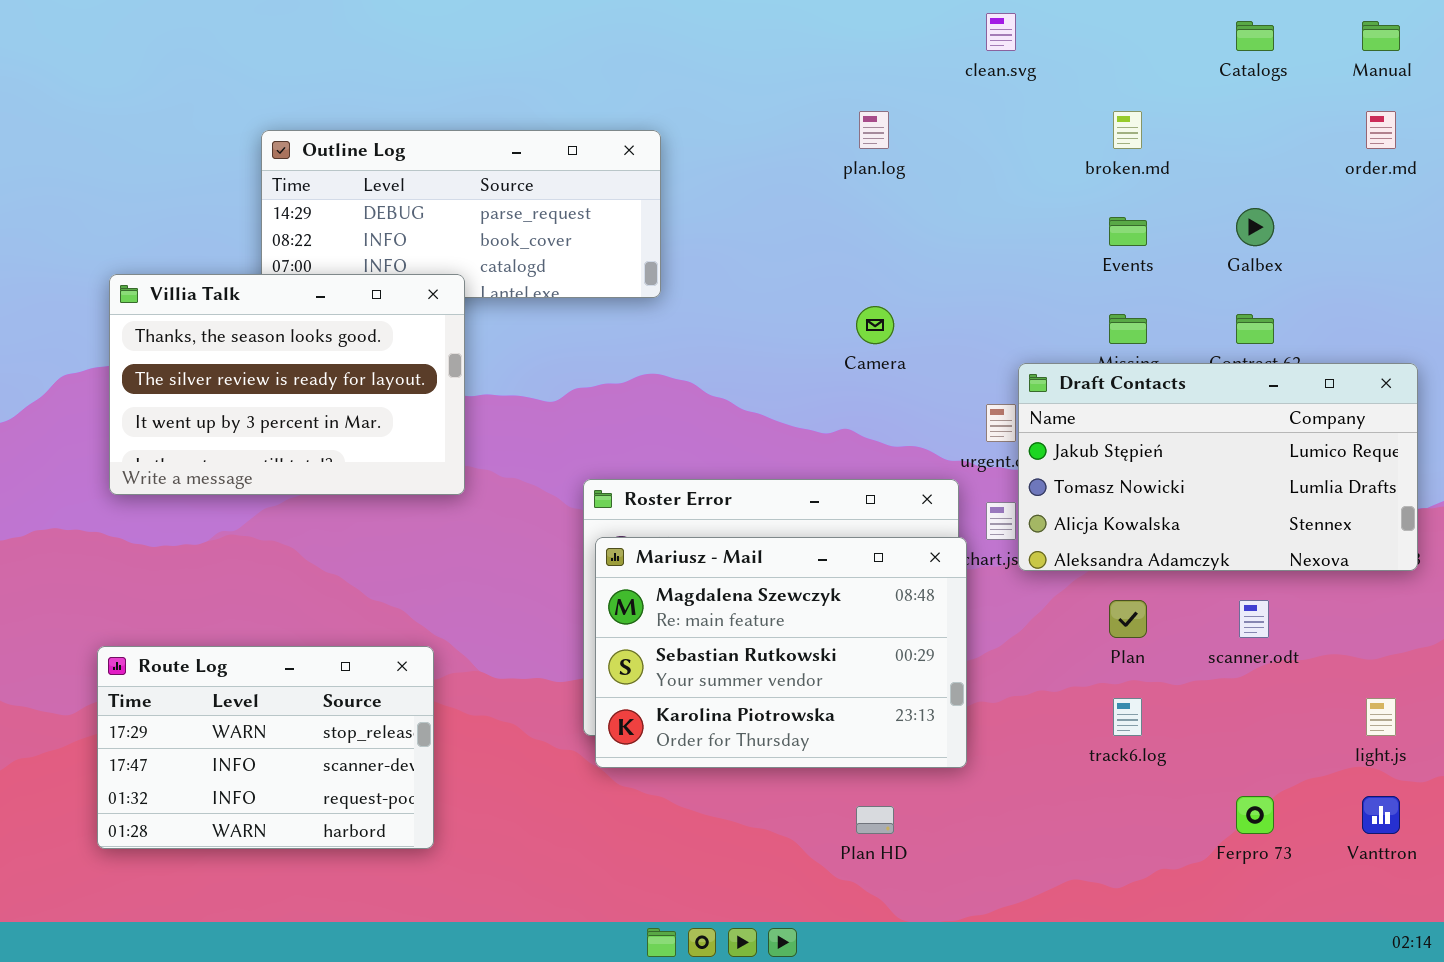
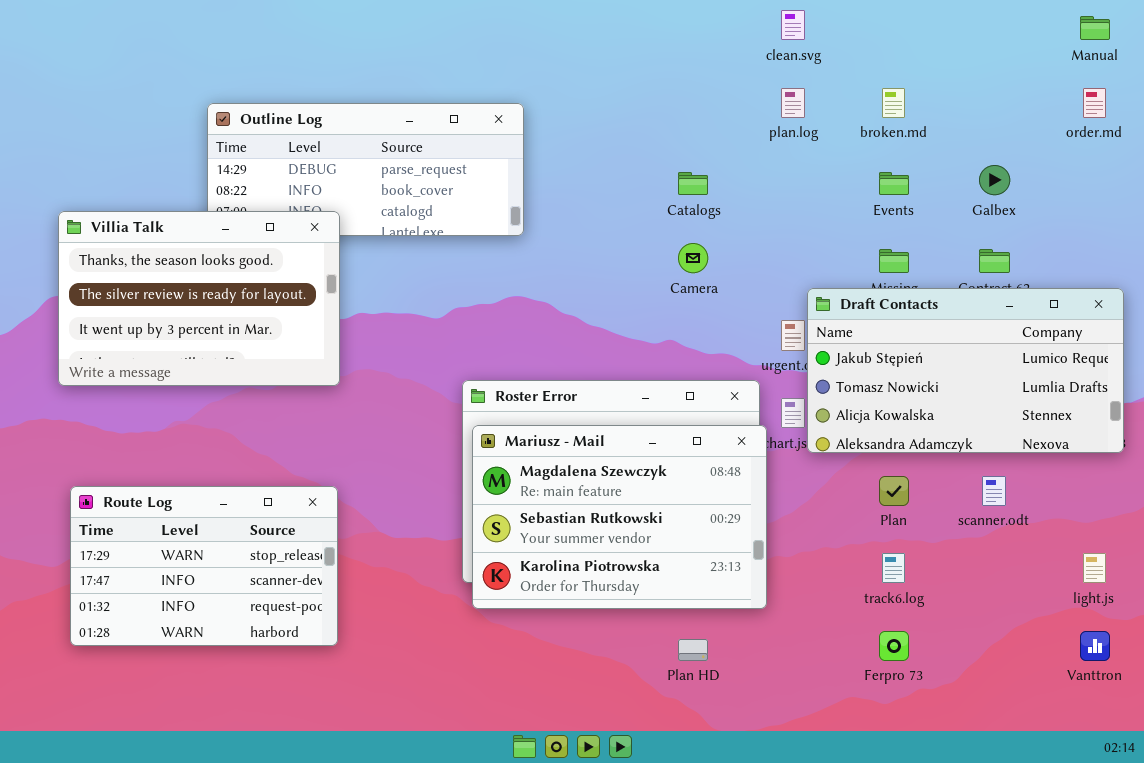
Catalogs: [1236,21,1274,51] -> [678,172,708,195], moved
plan.log: [859,111,889,149] -> [781,88,805,118], moved
Villia Talk: [109,274,465,495] -> [58,211,340,386], moved
Route Log: [97,646,434,849] -> [70,486,338,646], moved
Ferpro 73: [1236,796,1274,834] -> [879,631,909,661], moved

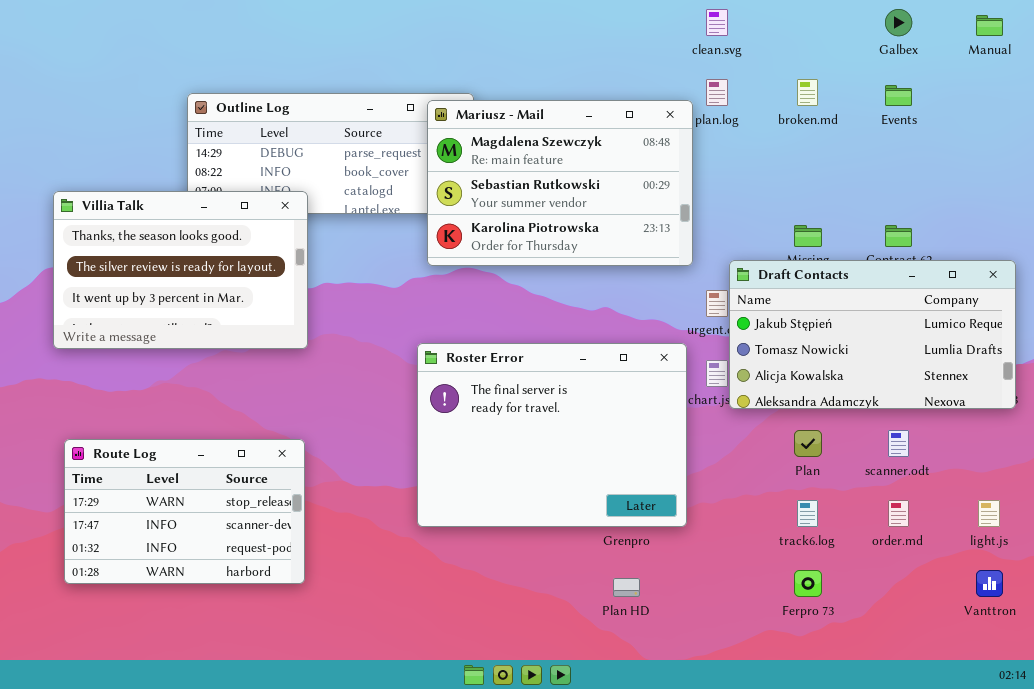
order.md: [1083,88,1106,118] -> [888,500,909,527], moved
Galbex: [979,165,1010,195] -> [885,9,912,36], moved
Events: [879,172,909,195] -> [885,85,912,106], moved
Mariusz - Mail: [472,425,767,609] -> [427,100,693,266], moved

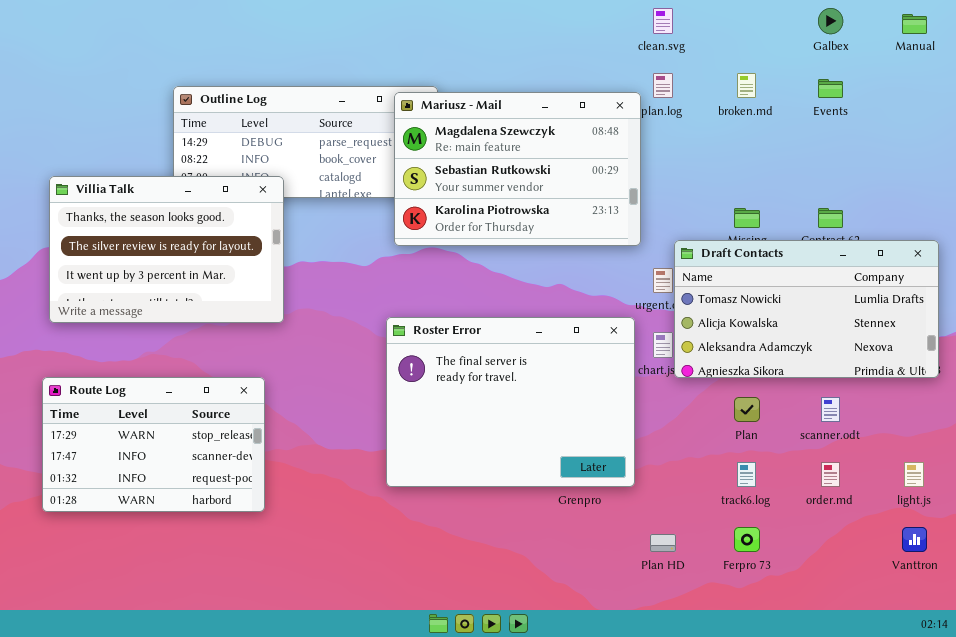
Draft Contacts: [729,260,1016,409] -> [674,240,939,378], scrolled down 1 row
Route Log: [64,439,305,584] -> [42,377,265,512], moved
Plan HD: [613,578,640,597] -> [650,534,676,552], moved

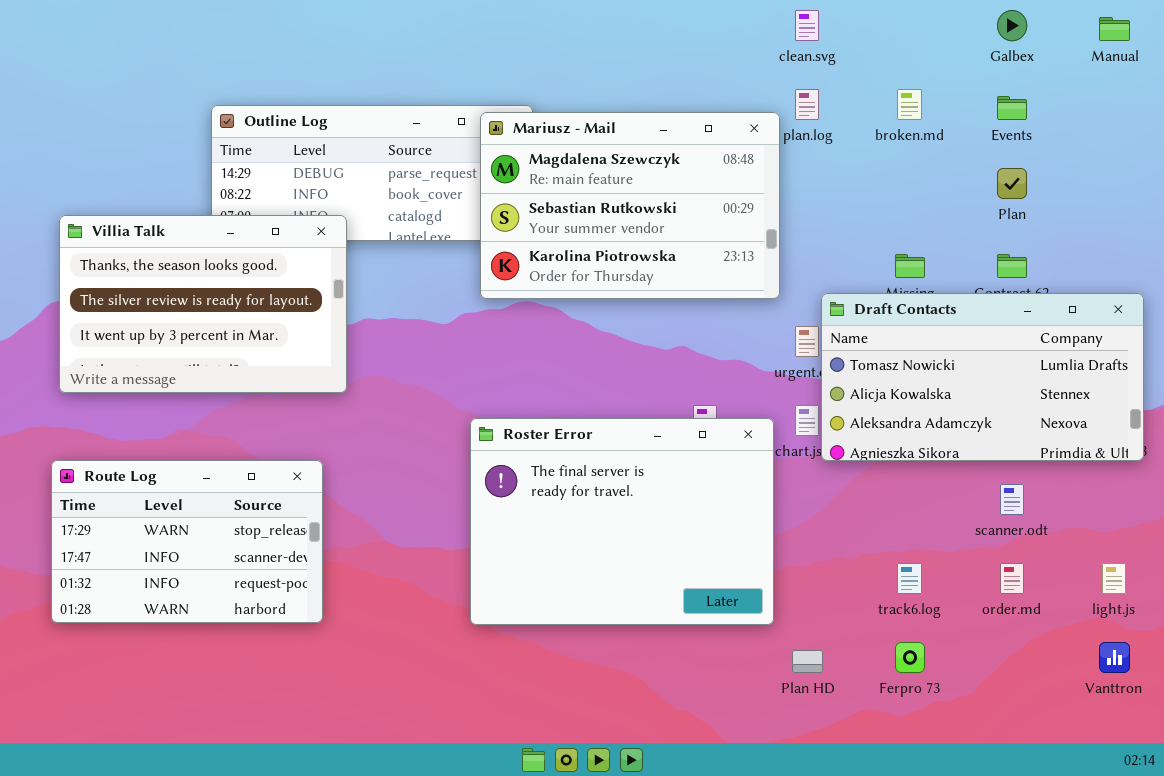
Roster Error: [386,317,635,487] -> [470,418,774,625], moved
Plan: [734,397,760,422] -> [997,168,1027,199], moved

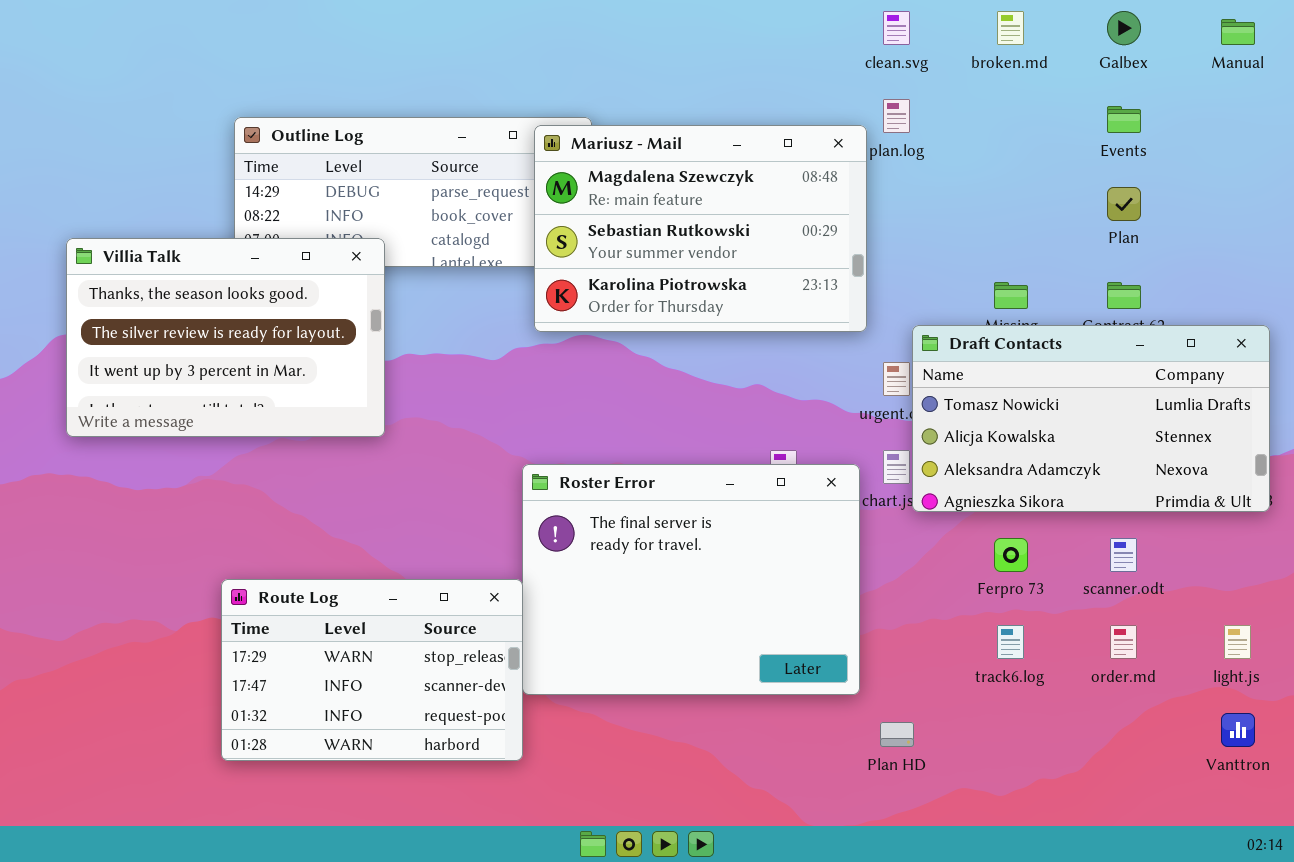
broken.md: [897,89,922,120] -> [997,11,1024,45], moved
Route Log: [51,460,323,623] -> [221,579,523,761], moved
Ferpro 73: [895,642,925,673] -> [994,538,1028,572], moved

